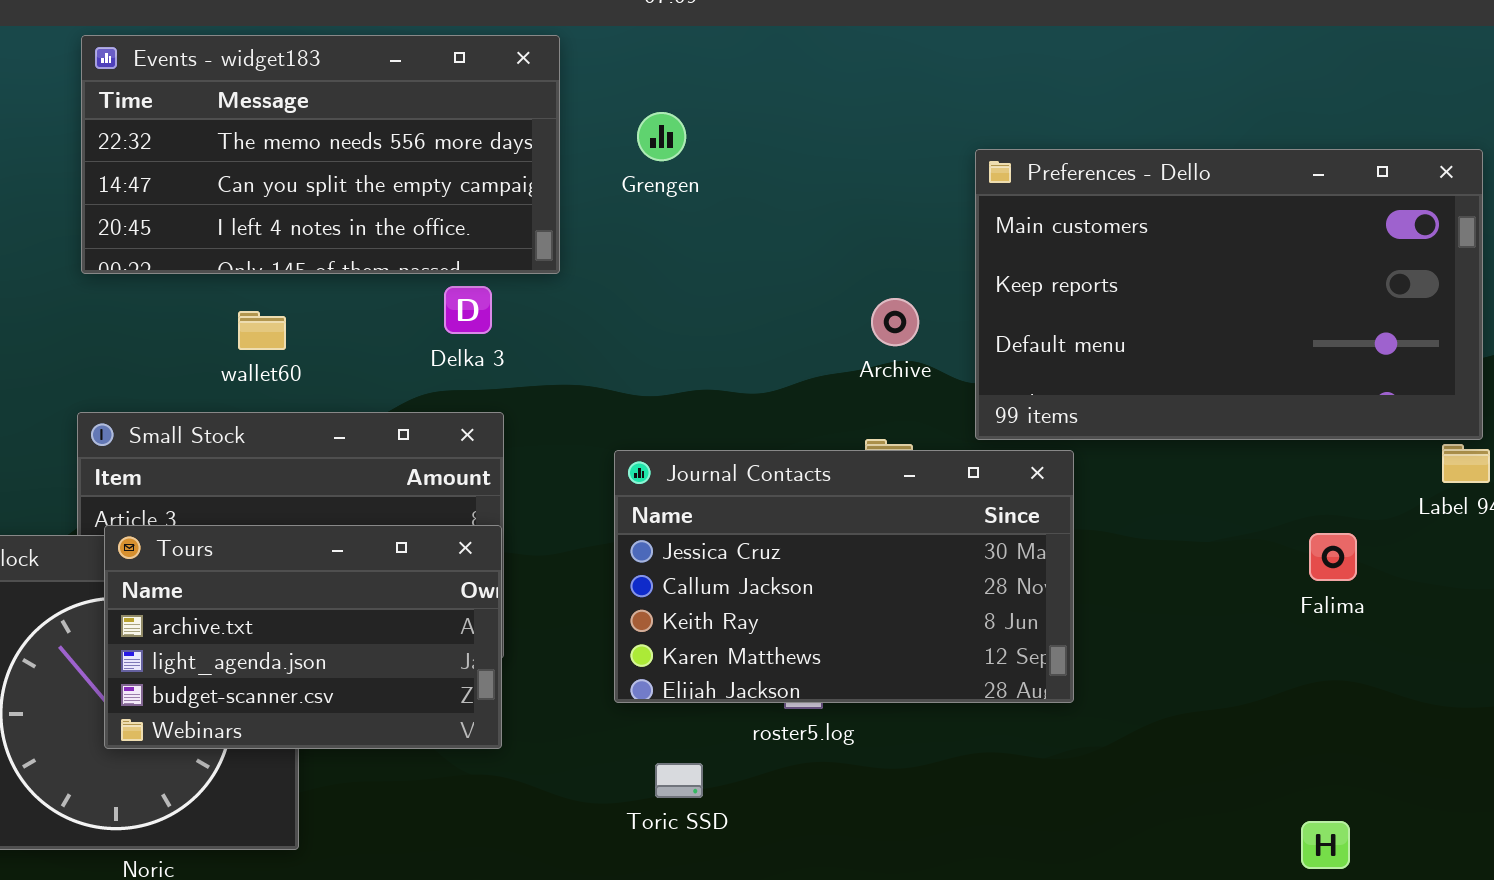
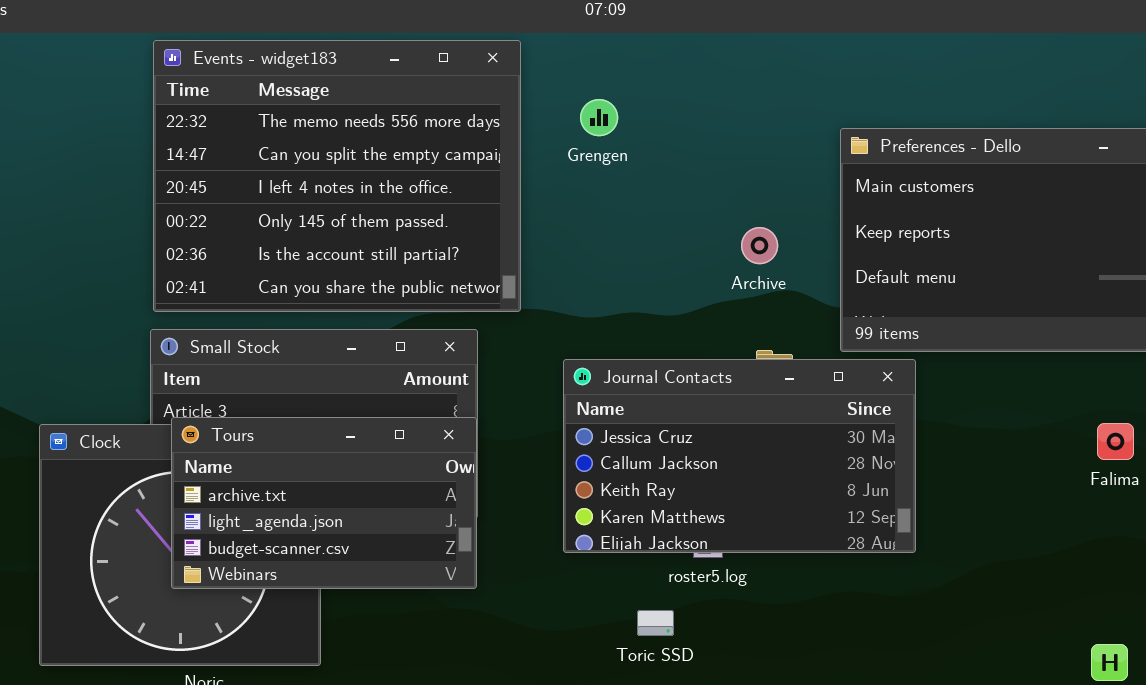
Events - widget183: [81,35,560,274] -> [153,40,521,312], resized
Archive: [871,298,919,346] -> [741,227,778,264], moved
Toric SSD: [655,763,703,798] -> [637,610,674,636], moved

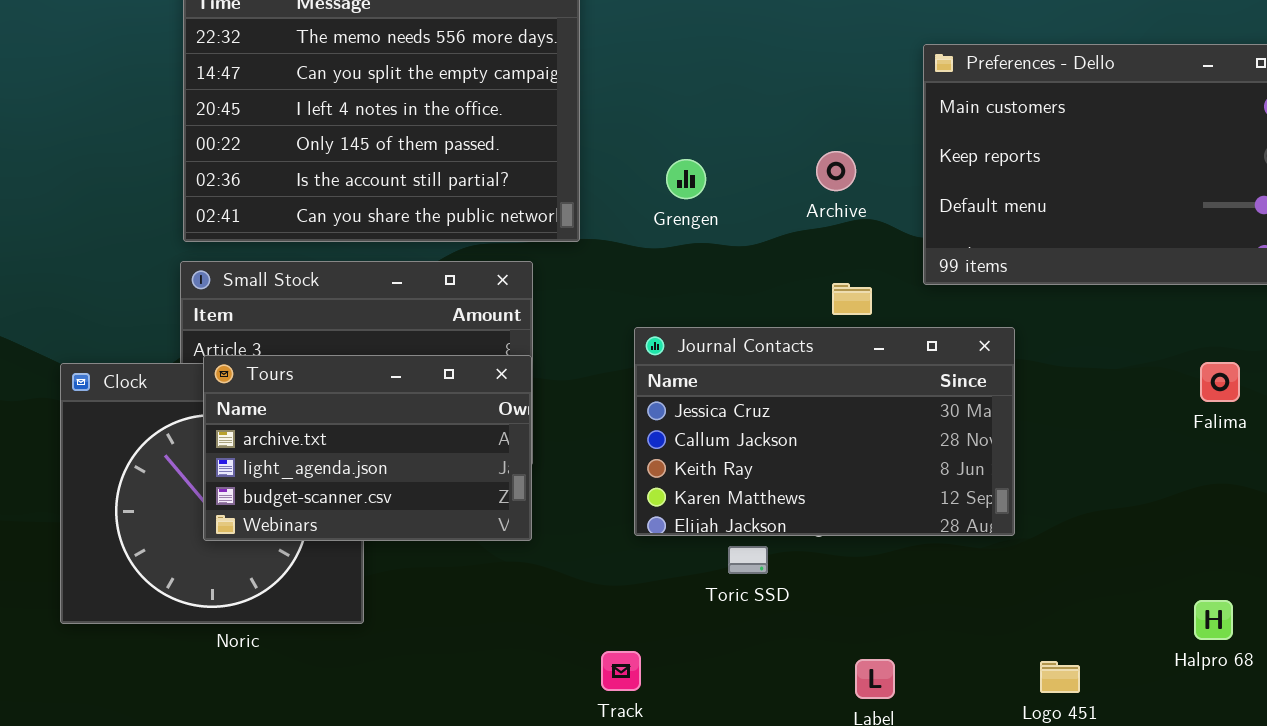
Grengen: [580,99,618,136] -> [666,159,706,199], moved
Journal Contacts: [563,359,916,553] -> [634,327,1015,536], moved
Toric SSD: [637,610,674,636] -> [728,546,768,574], moved

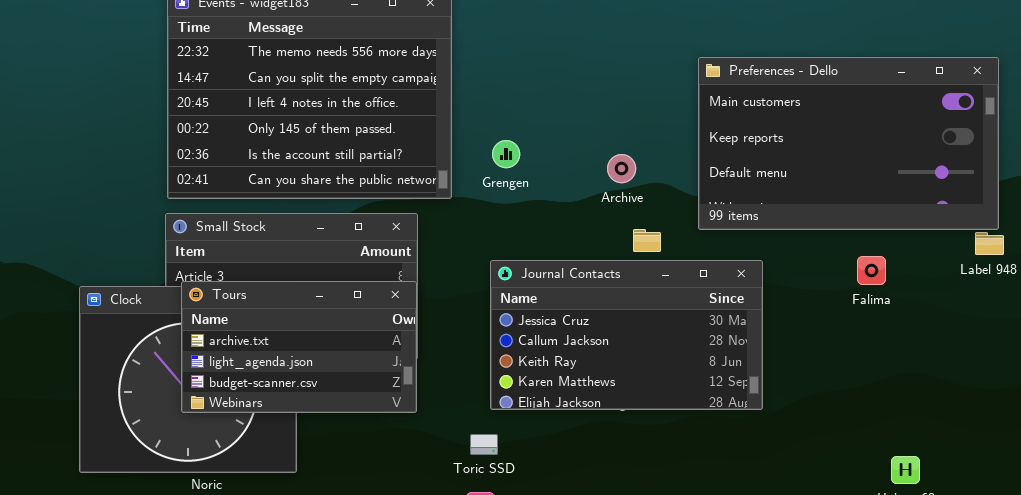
Archive: [816,151,856,191] -> [607,154,636,183], moved
Grengen: [666,159,706,199] -> [492,140,520,168], moved
Falima: [1200,362,1240,402] -> [857,256,886,285], moved
Toric SSD: [728,546,768,574] -> [470,434,498,455], moved

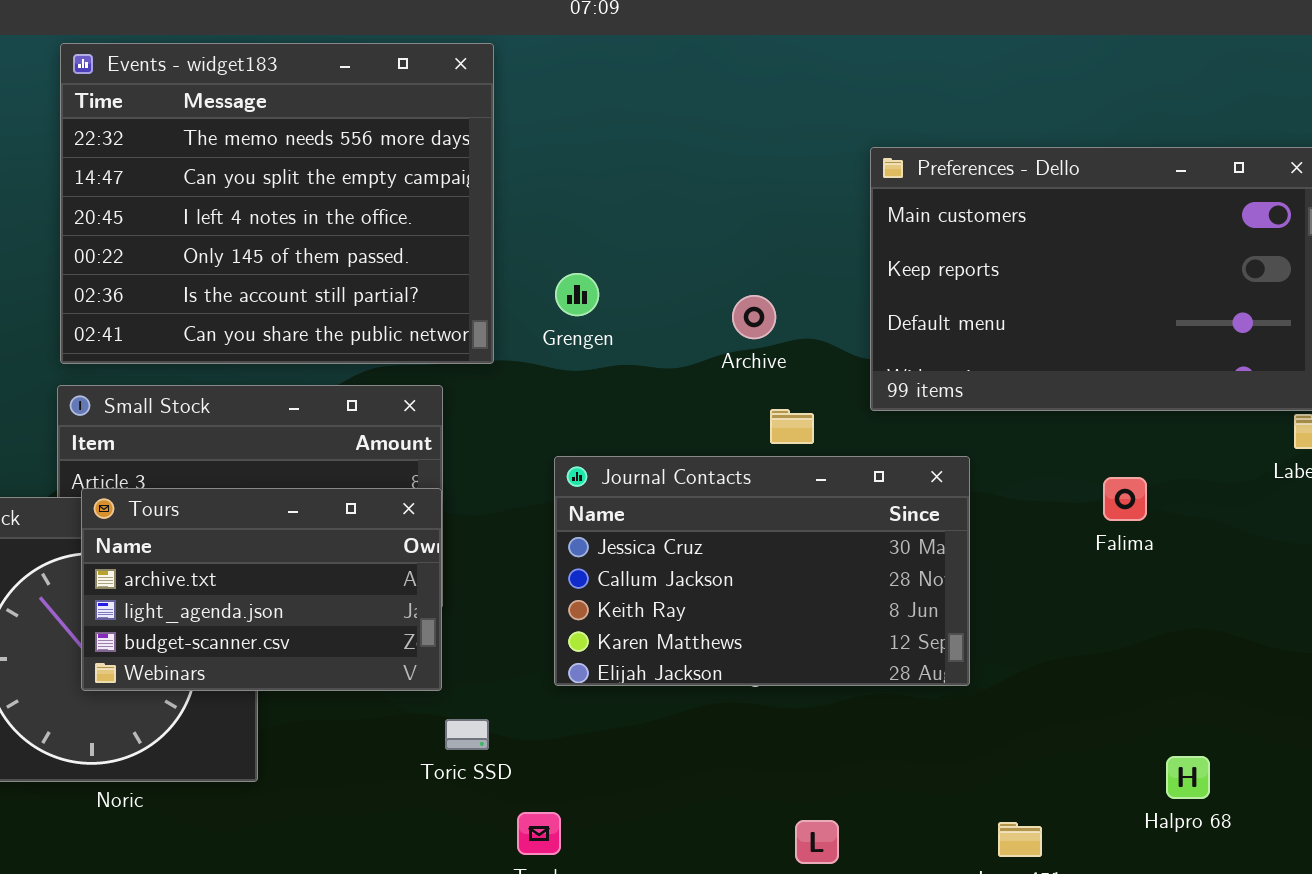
Falima: [857,256,886,285] -> [1103,477,1147,521], moved
Toric SSD: [470,434,498,455] -> [445,719,489,750], moved

